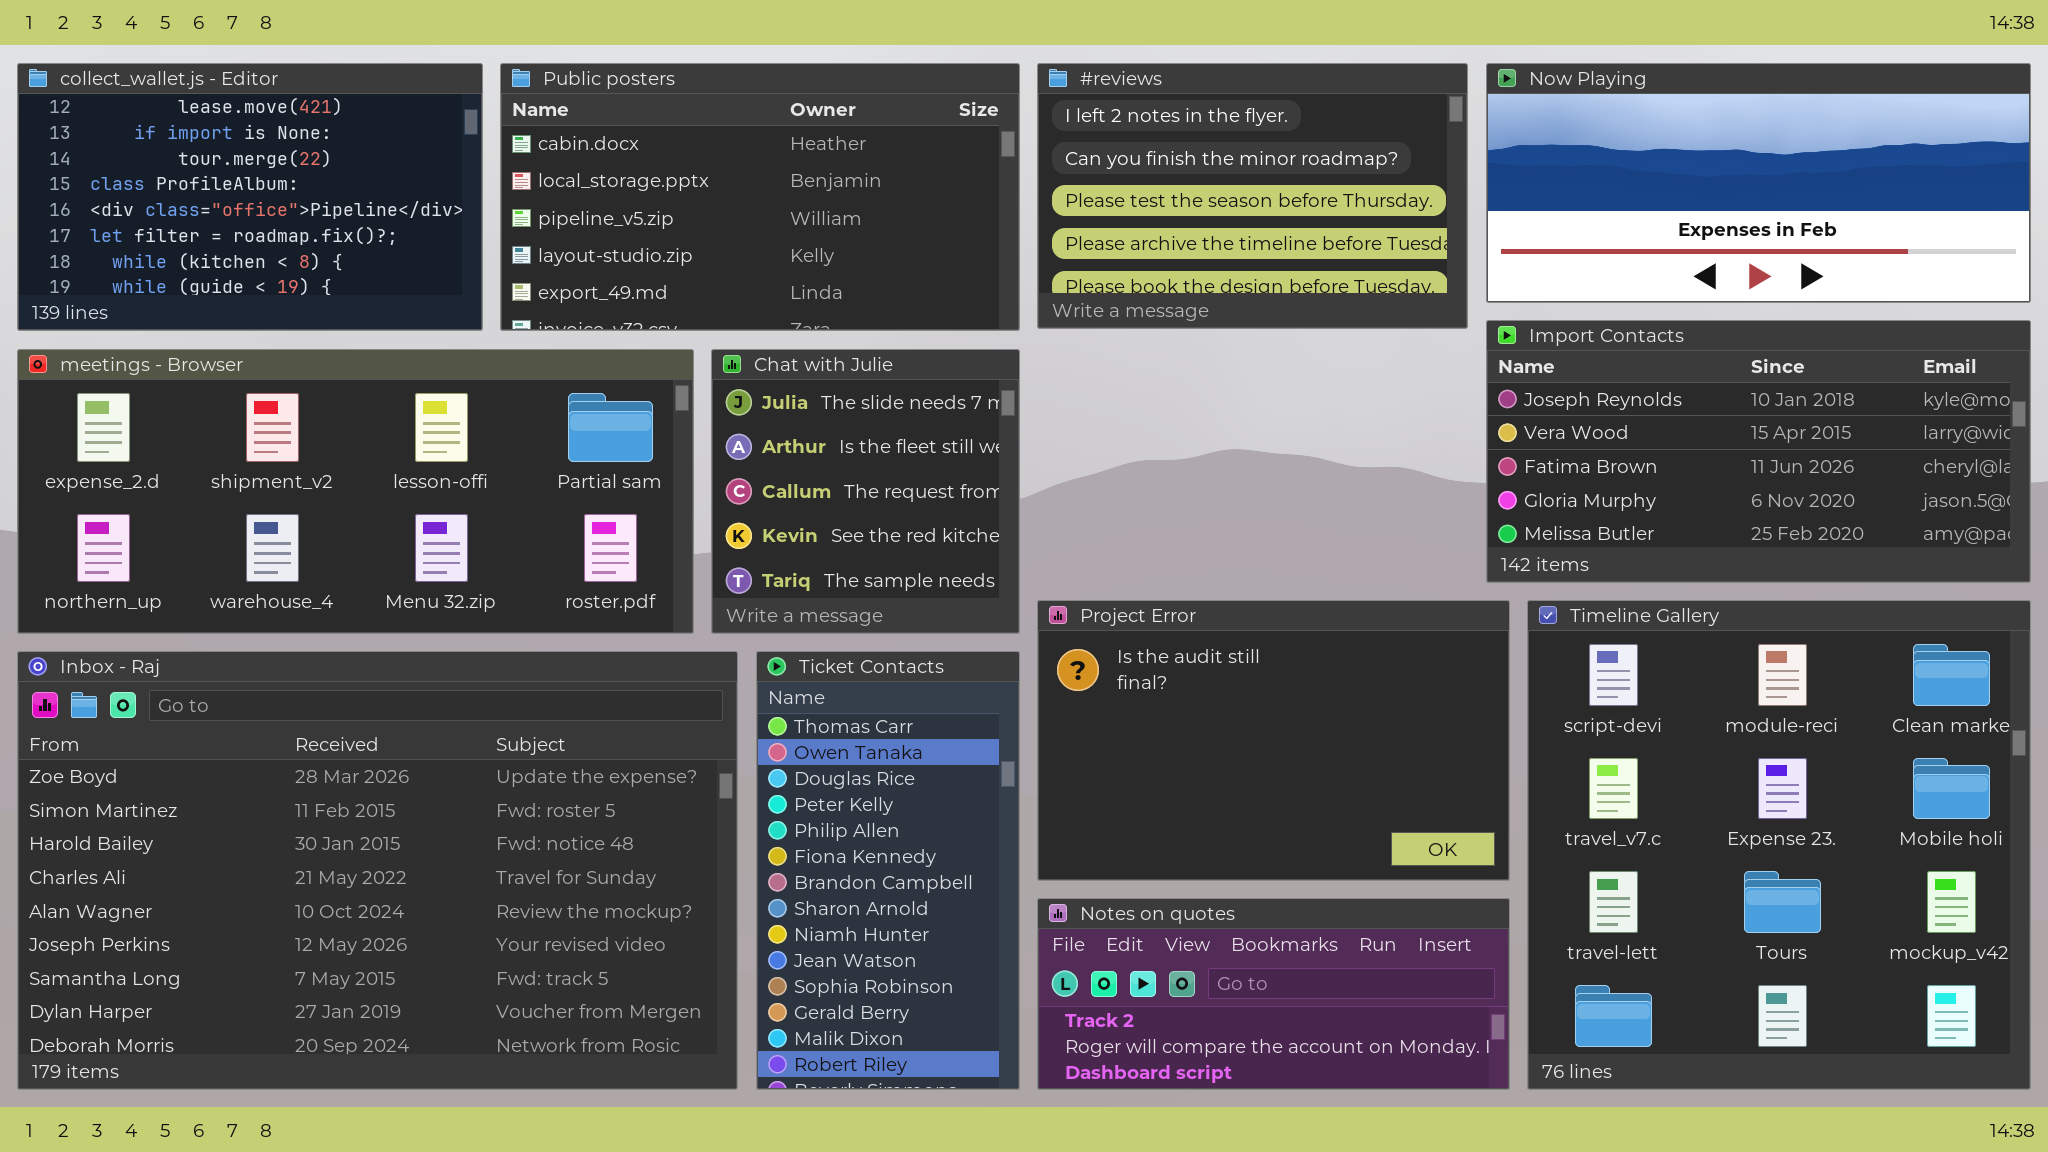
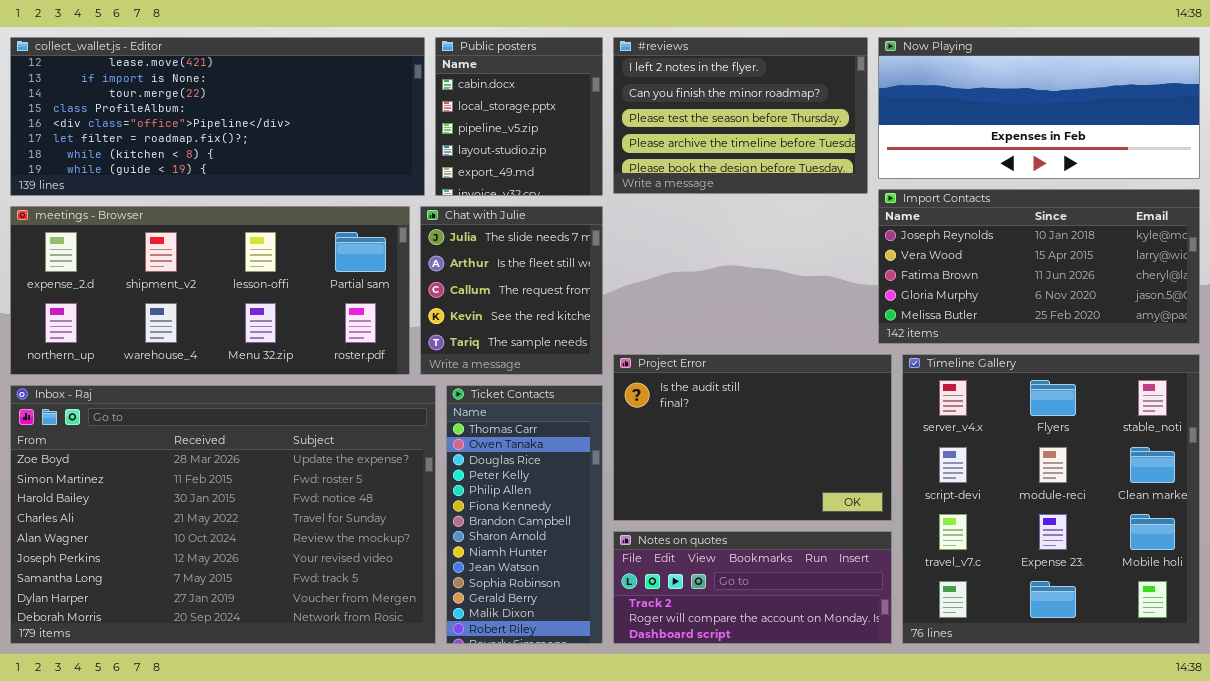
collect_wallet.js - Editor: [17,63,483,331] -> [10,37,425,196], resized
Public posters: [500,63,1020,331] -> [435,37,603,196], resized
Timeline Gallery: [1527,600,2031,1090] -> [902,354,1200,644], scrolled up 1 row

